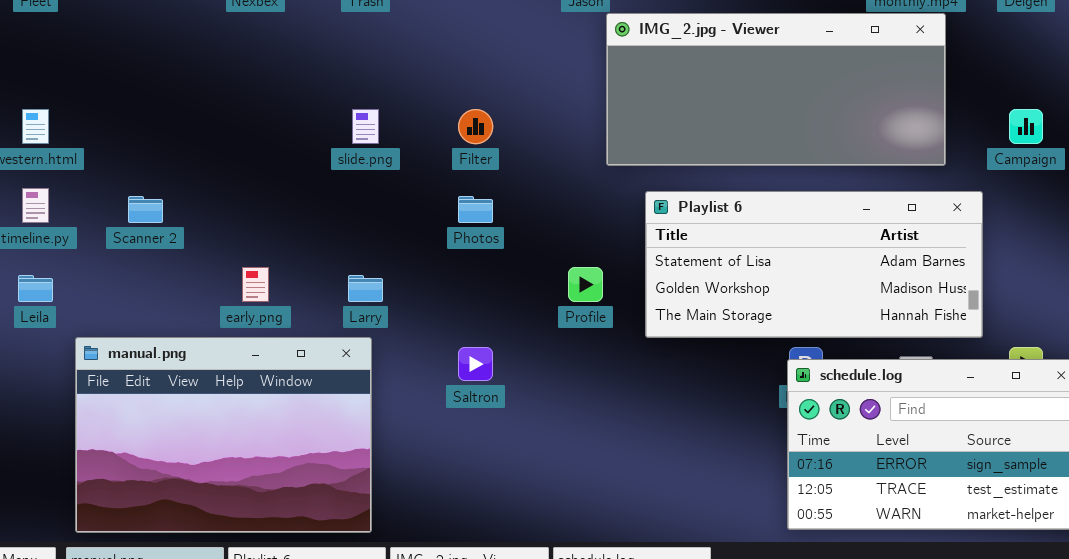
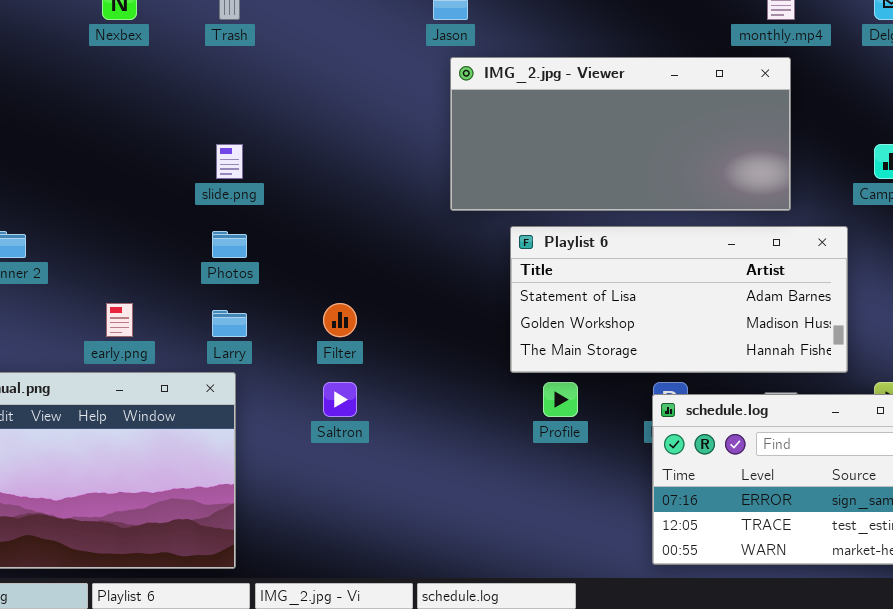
IMG_2.jpg - Viewer: [606,13,946,166] -> [450,57,791,211], moved
Filter: [458,109,493,144] -> [323,303,357,337], moved
Photos: [458,196,493,223] -> [212,231,247,258], moved
Profile: [568,267,603,302] -> [543,382,578,417], moved

